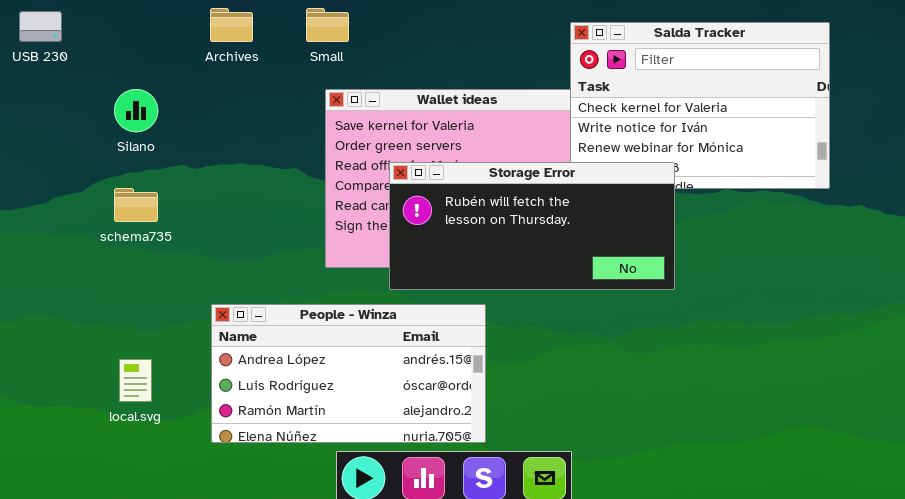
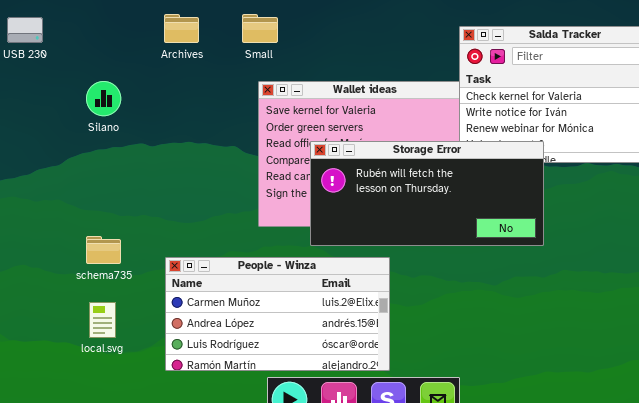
schema735: [114,188,158,222] -> [86,236,121,264], moved
People - Winza: [211,304,486,443] -> [165,257,390,371], scrolled up 1 row

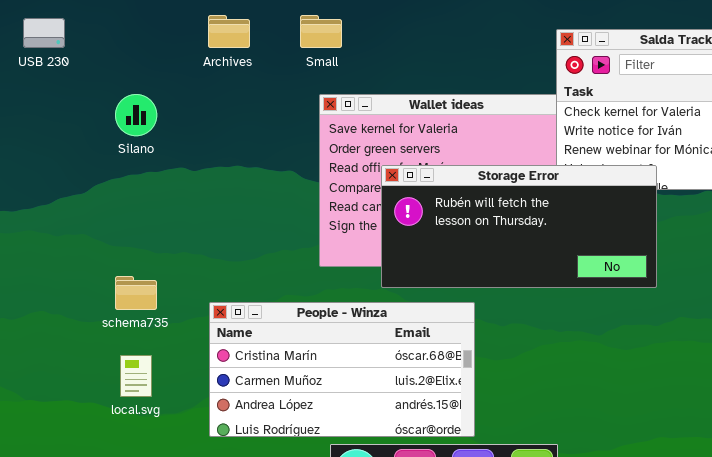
People - Winza: [165,257,390,371] -> [209,302,475,437], scrolled up 1 row

